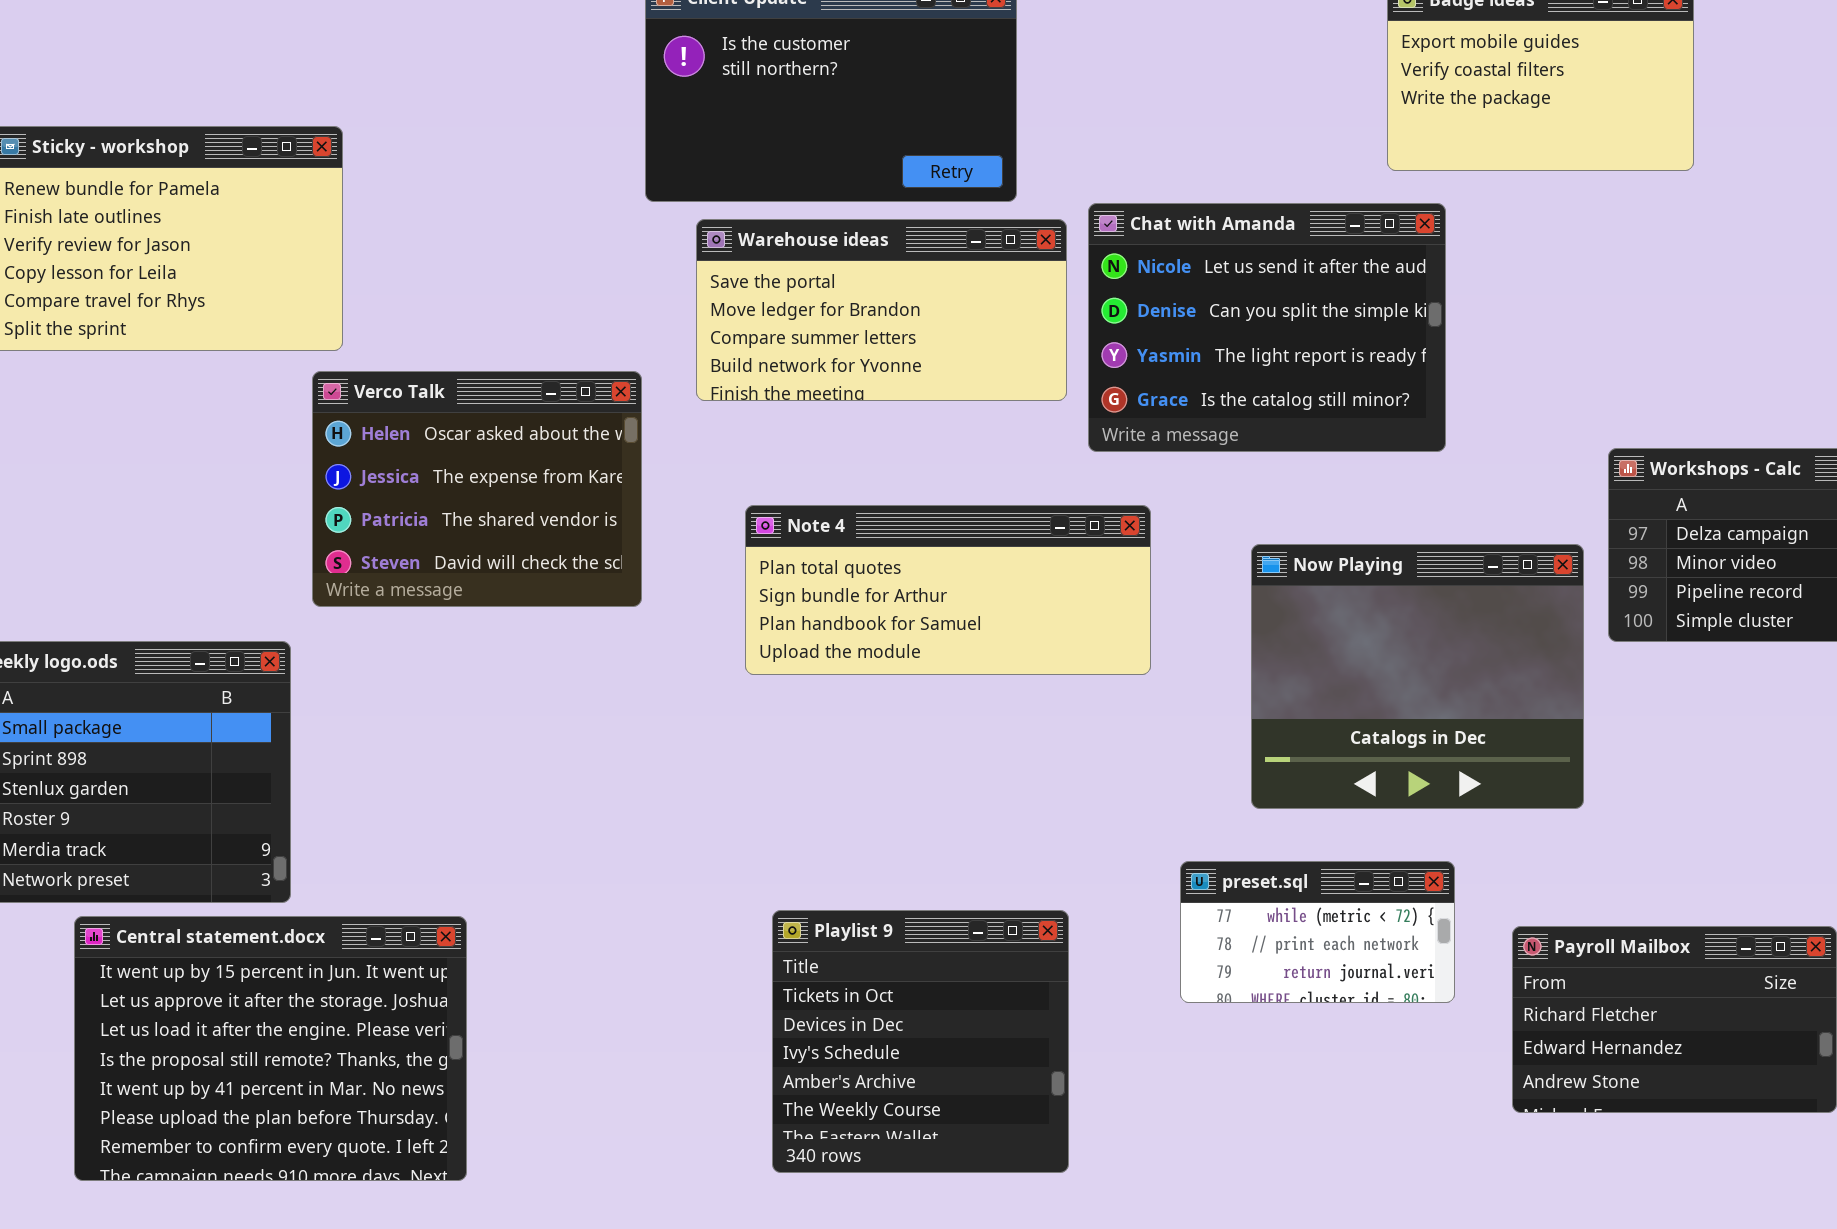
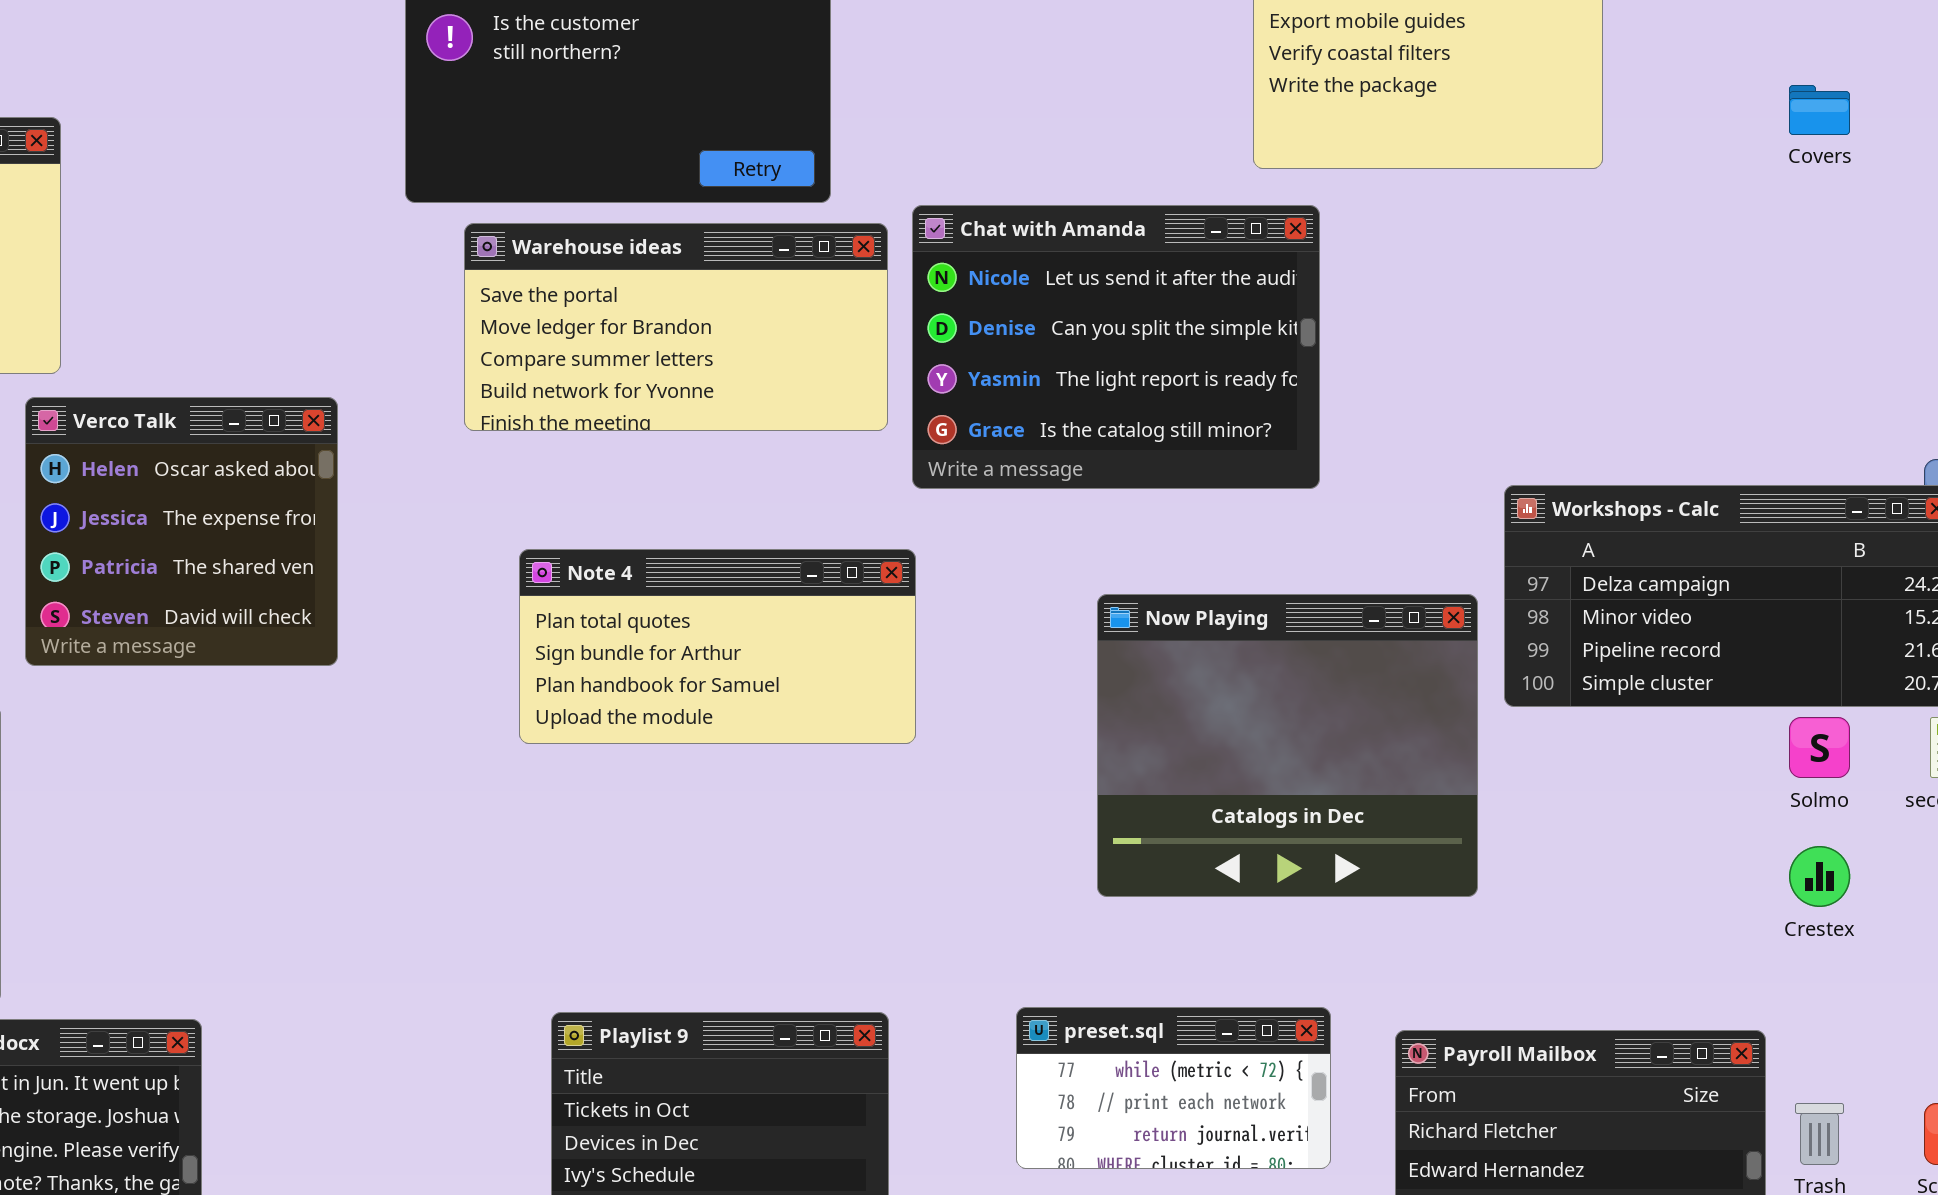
Verco Talk: [312,371,642,607] -> [25,397,338,666], resized
Note 4: [745,505,1151,675] -> [519,549,916,744], resized
preset.sql: [1180,861,1455,1003] -> [1016,1007,1331,1169], moved

